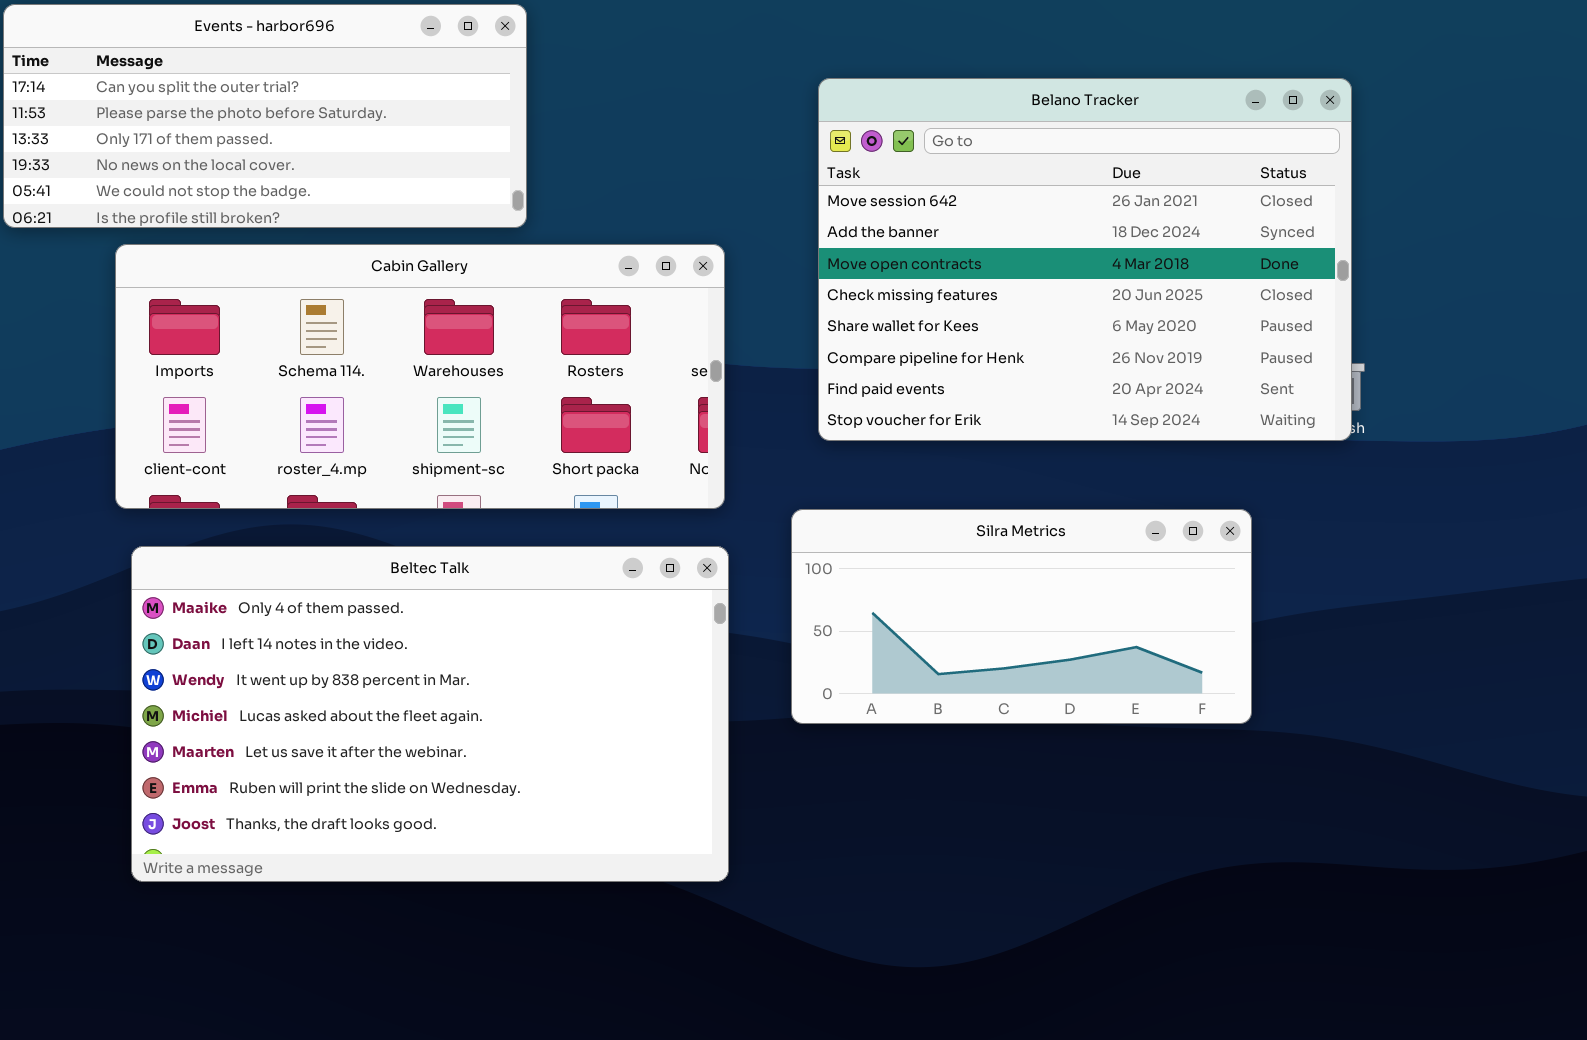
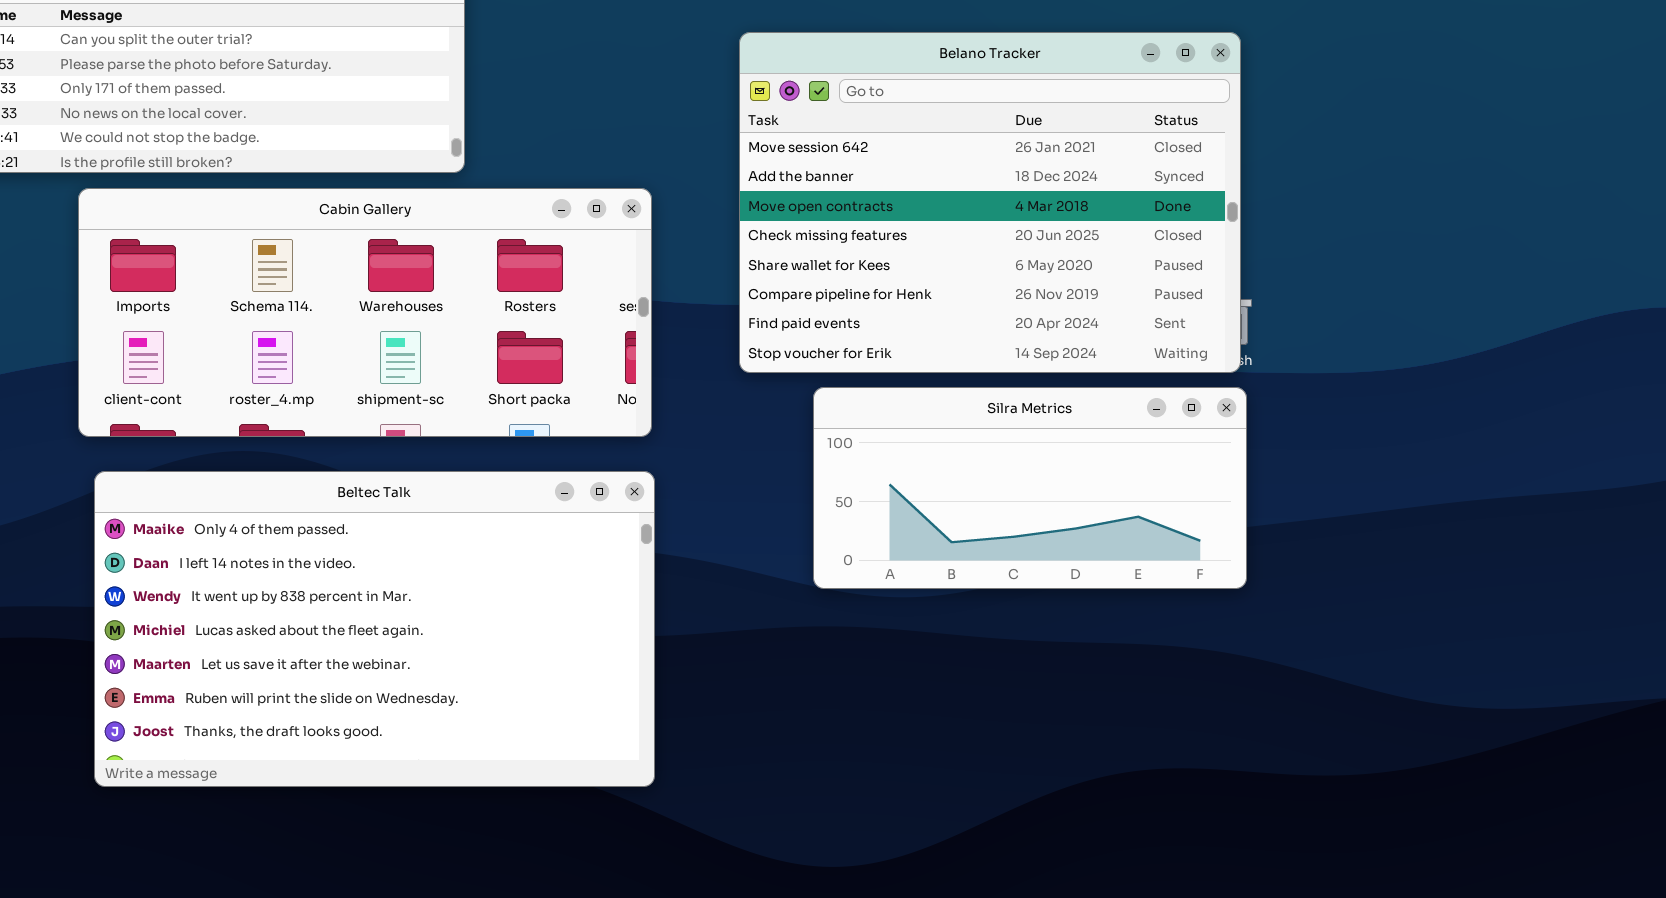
Silra Metrics: [791,509,1252,724] -> [813,387,1247,589], moved

